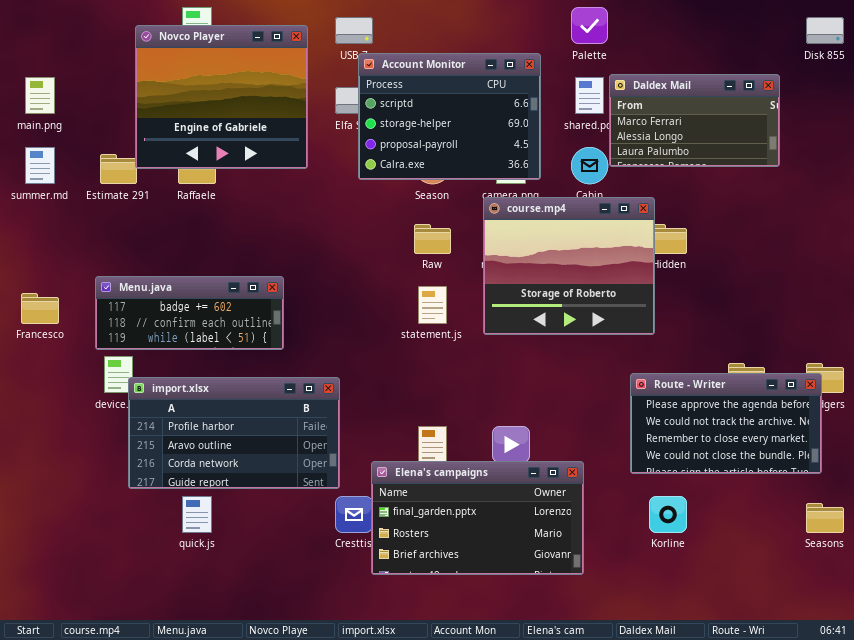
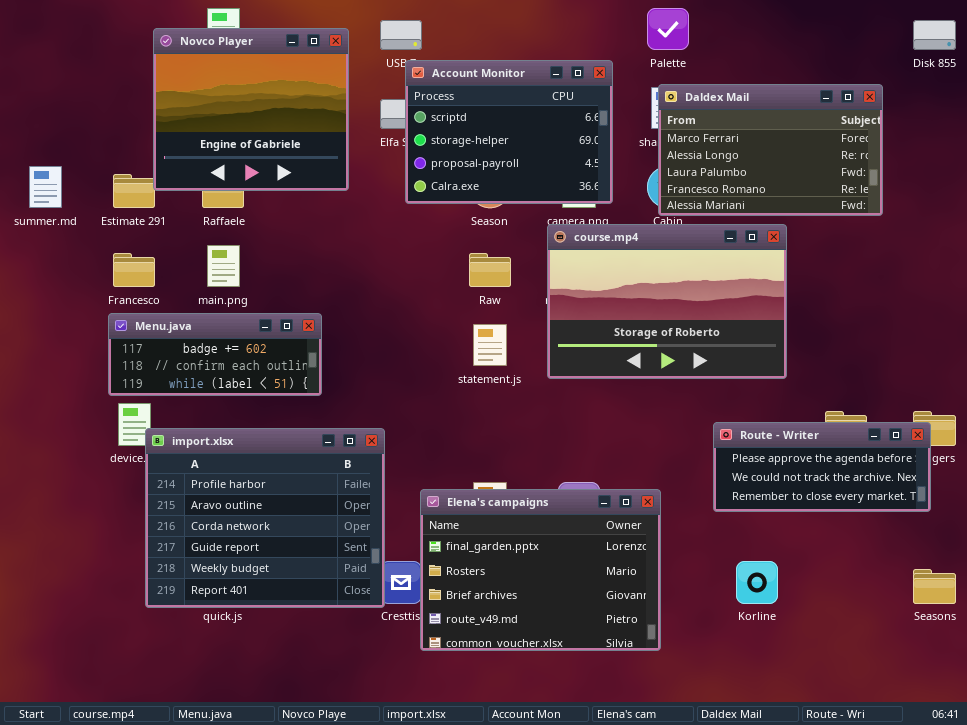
Daldex Mail: [609,74,780,167] -> [658,84,883,216], resized
main.png: [25,77,55,114] -> [207,245,240,287], moved
course.mp4: [483,197,655,335] -> [547,224,787,379], resized
Francesco: [21,293,59,324] -> [113,253,155,287], moved
Route - Writer: [630,373,822,474] -> [713,422,931,512], resized
import.xlsx: [128,377,340,489] -> [145,428,385,608], resized
Elena's campaigns: [371,461,584,575] -> [420,489,661,651], resized

